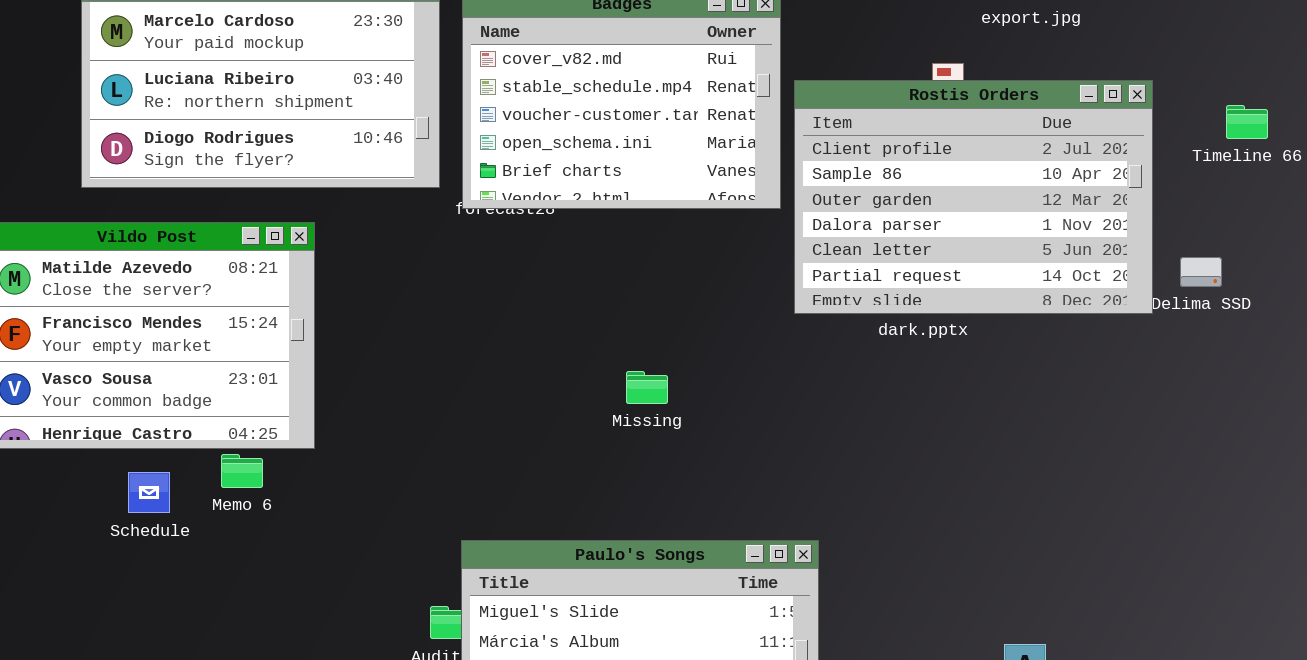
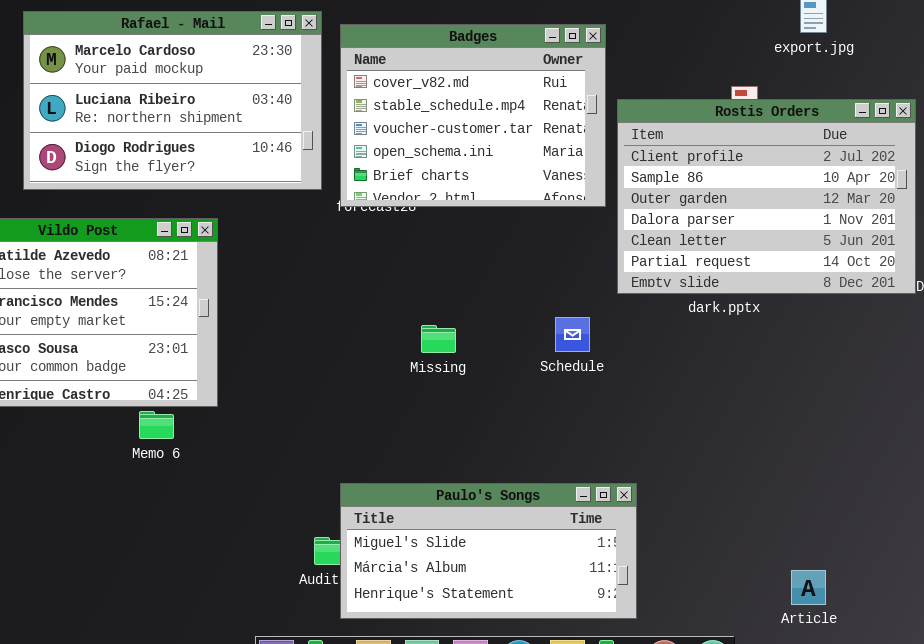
Missing: [626,371,668,404] -> [421,325,456,353], moved
Schedule: [128,472,170,513] -> [555,317,590,352], moved

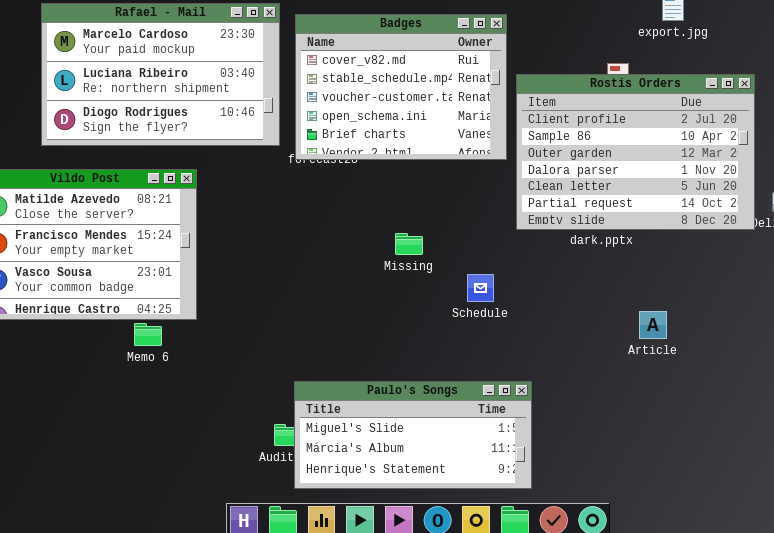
Schedule: [555,317,590,352] -> [467,274,494,302], moved
Missing: [421,325,456,353] -> [395,233,423,255], moved
Article: [791,570,826,605] -> [639,311,667,339], moved

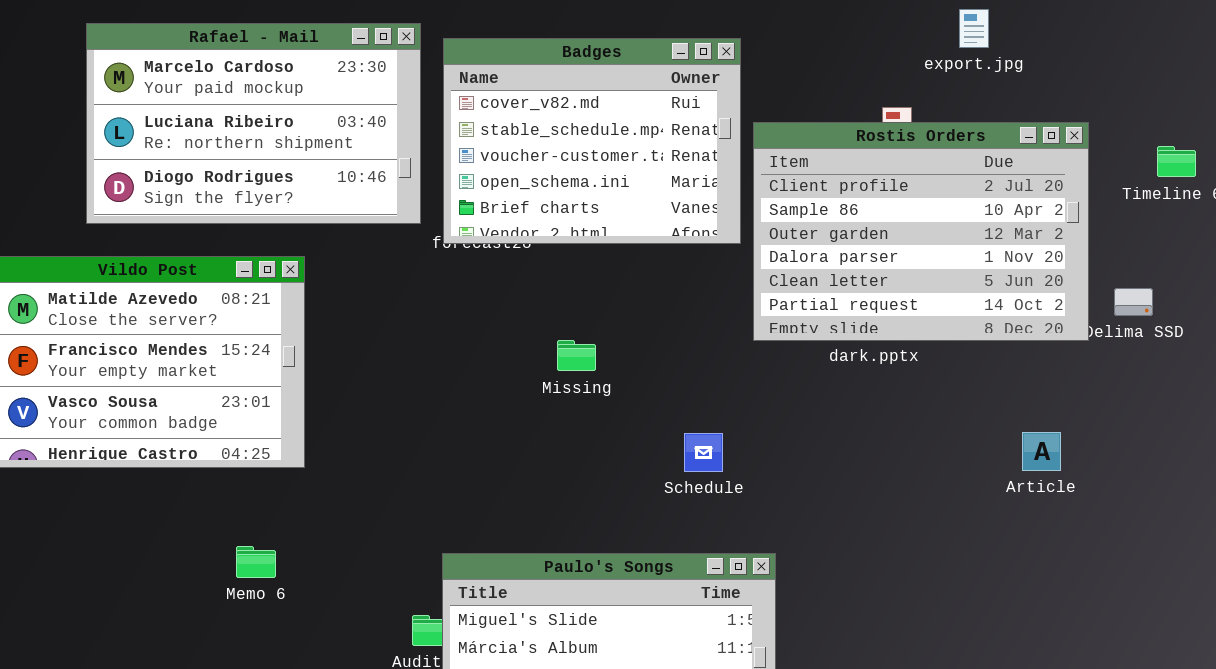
Missing: [395,233,423,255] -> [557,340,596,371], moved
Schedule: [467,274,494,302] -> [684,433,723,472], moved
Article: [639,311,667,339] -> [1022,432,1061,471], moved
Memo 6: [134,323,162,346] -> [236,546,276,578], moved

